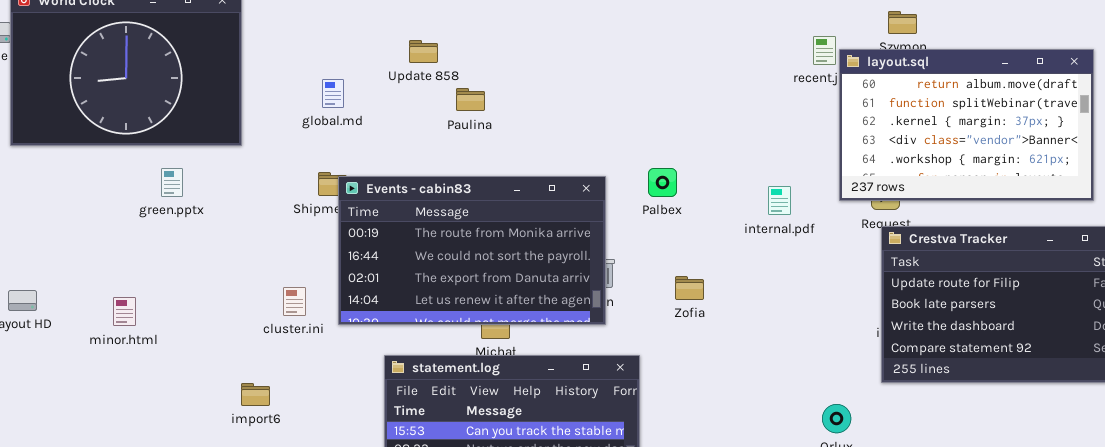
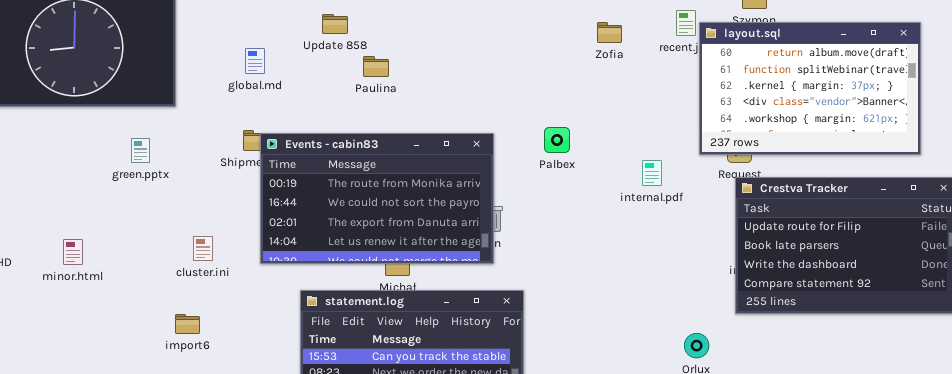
green.pptx: [161,168,183,197] -> [131,138,150,163], moved
Palbex: [648,168,677,197] -> [544,127,570,153], moved
internal.pdf: [768,186,791,215] -> [642,160,662,186], moved
Zofia: [675,276,704,300] -> [597,22,622,43], moved
cluster.ini: [283,287,306,316] -> [193,236,213,261], moved

